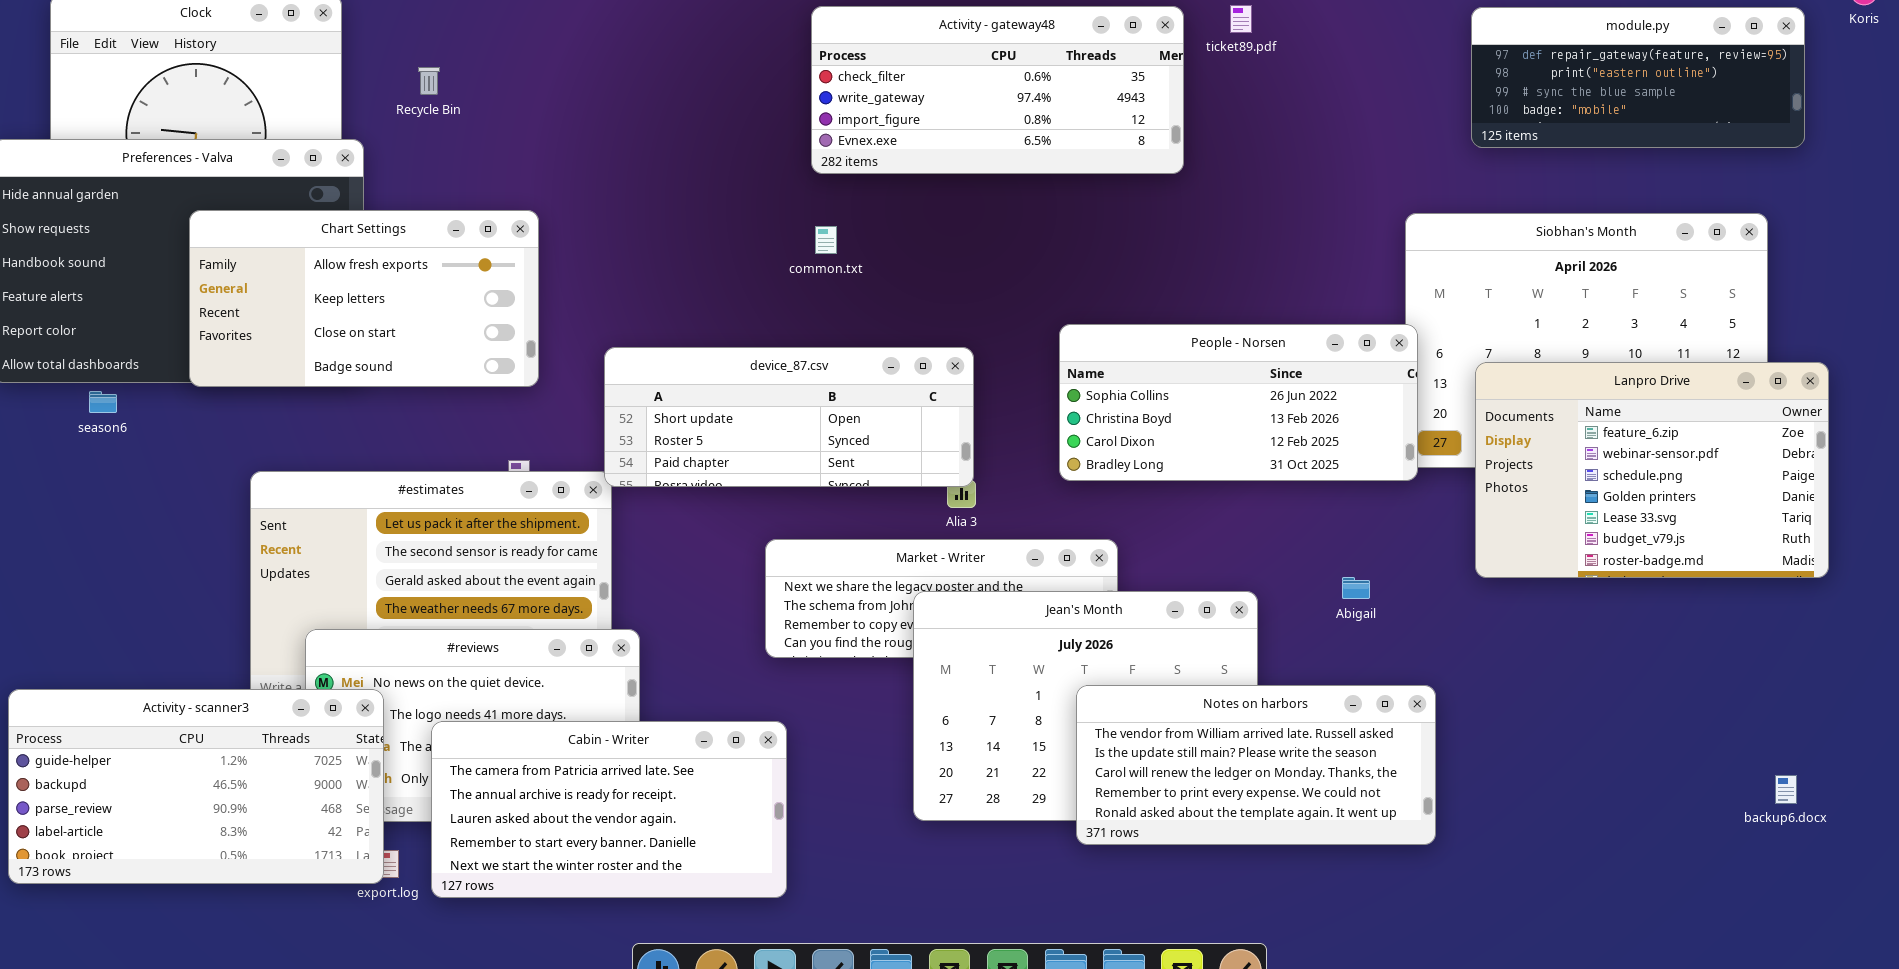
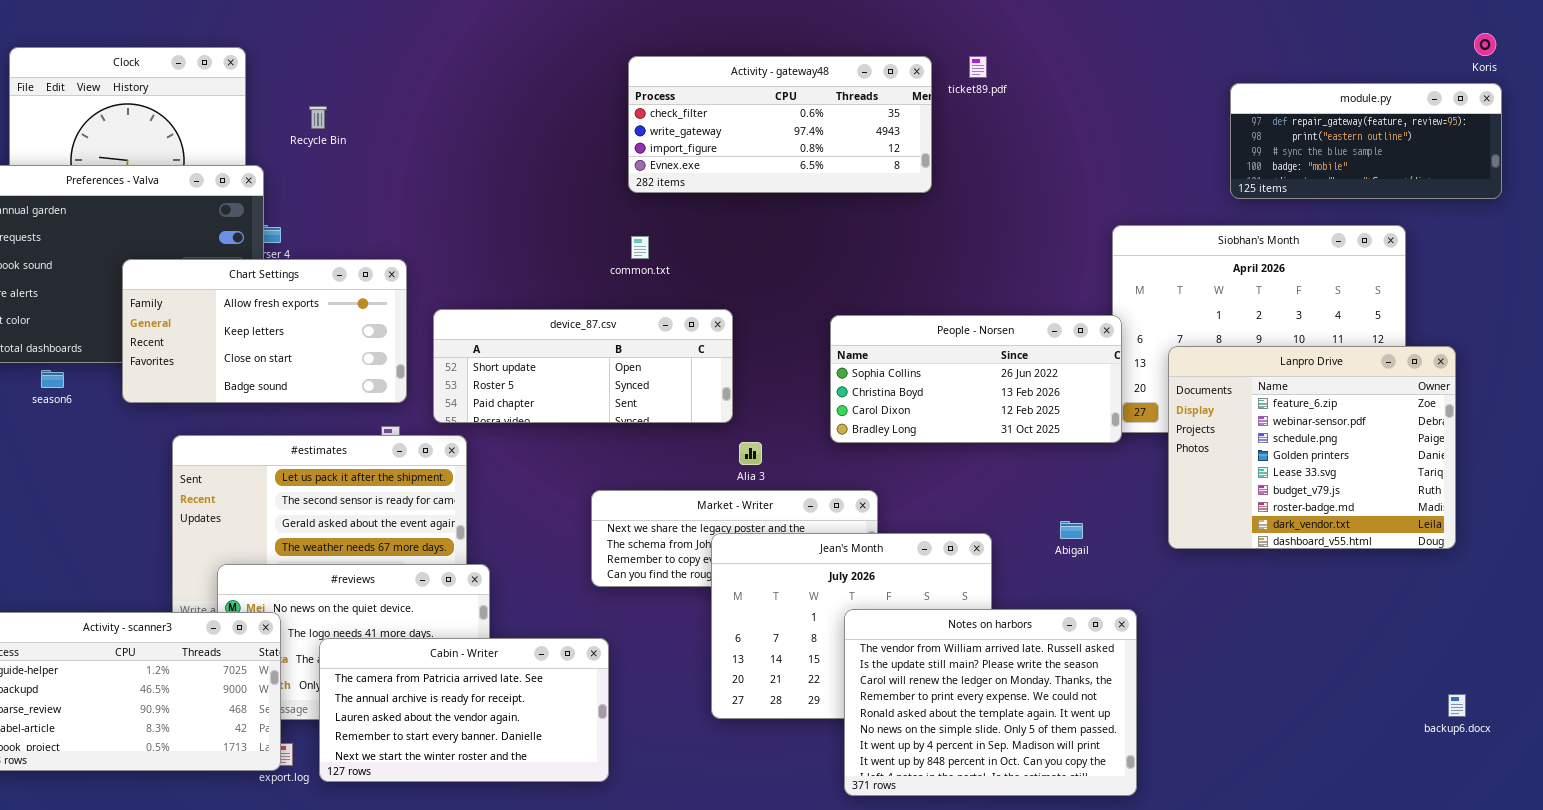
module.py: [1471,7,1805,148] -> [1230,83,1502,199], moved
Chart Settings: [189,210,539,387] -> [122,259,407,403], moved
device_87.csv: [604,347,974,487] -> [433,309,733,423], moved
Lanpro Drive: [1475,362,1829,578] -> [1168,346,1456,549], resized
Notes on harbors: [1076,685,1436,845] -> [844,609,1137,796], resized
backup6.docx: [1775,775,1797,804] -> [1448,694,1466,717], moved

